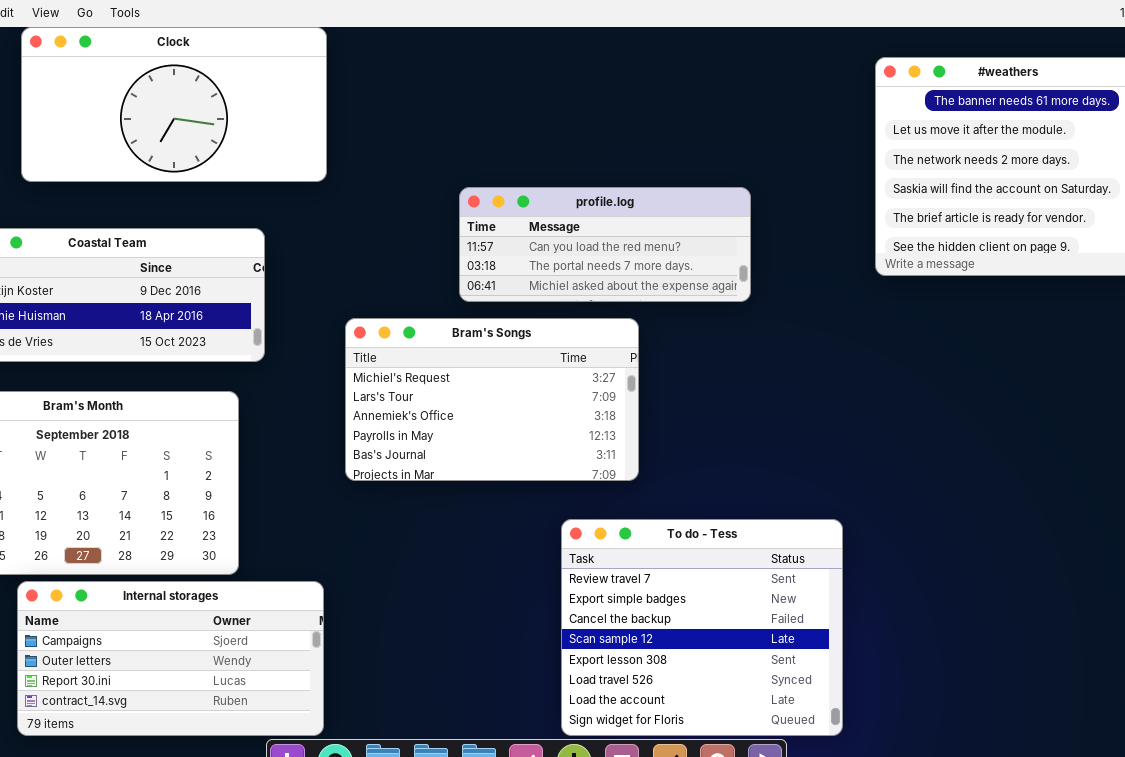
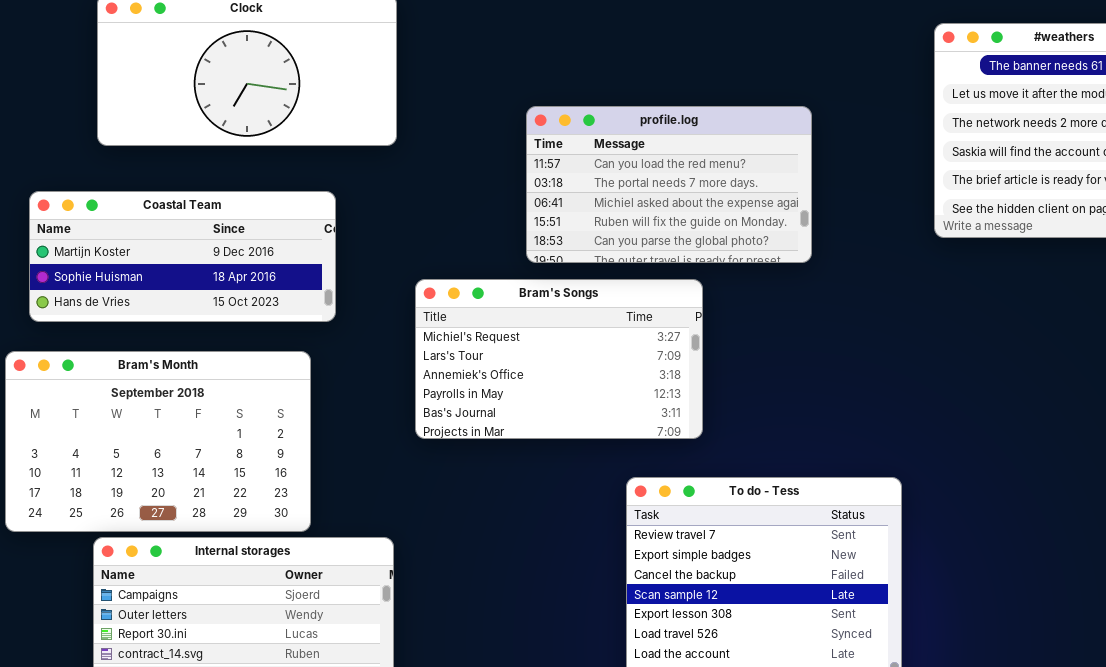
profile.log: [459,187,751,302] -> [526,106,812,263], resized

